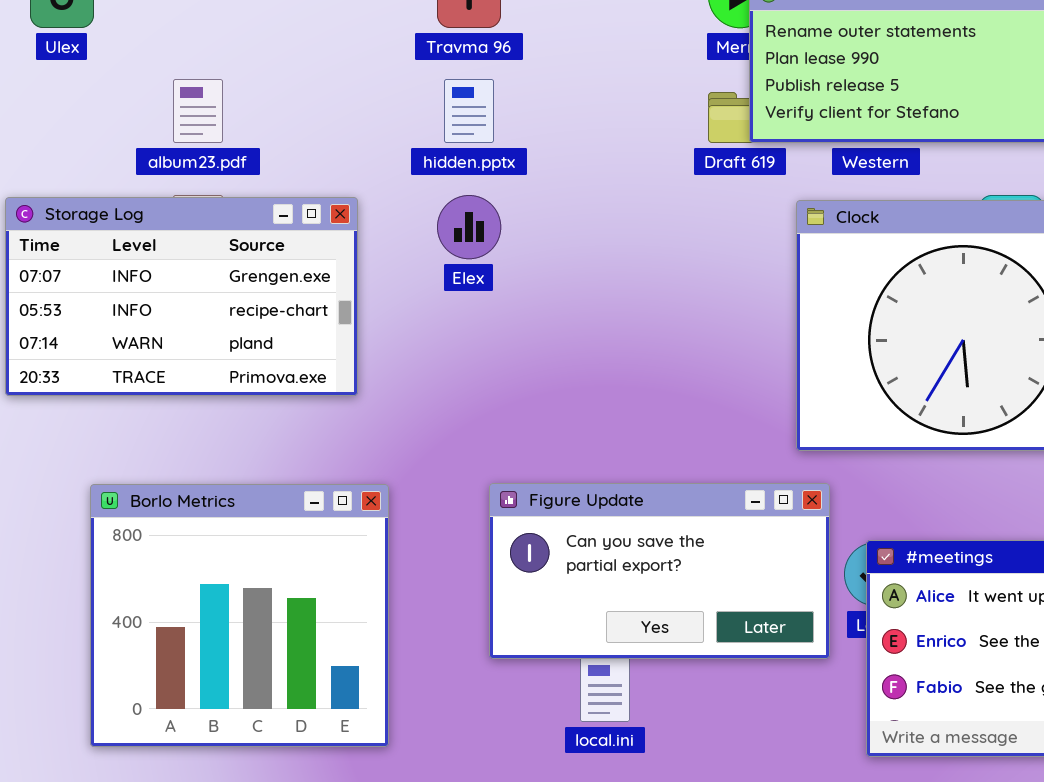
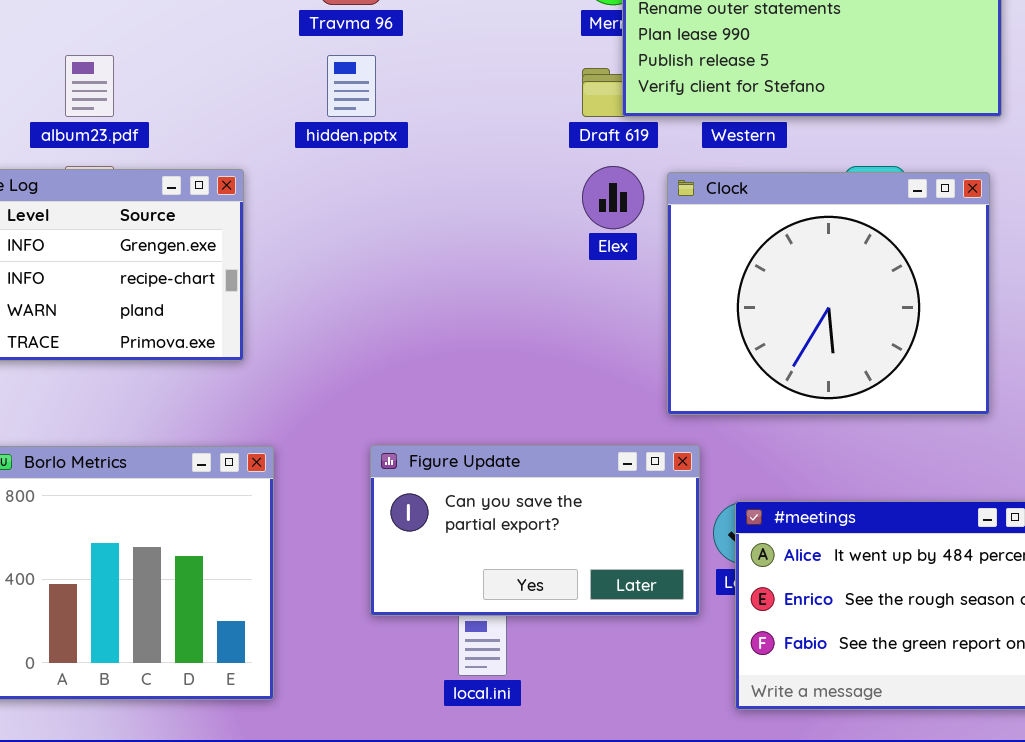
Elex: [437,195,501,259] -> [582,166,644,229], moved

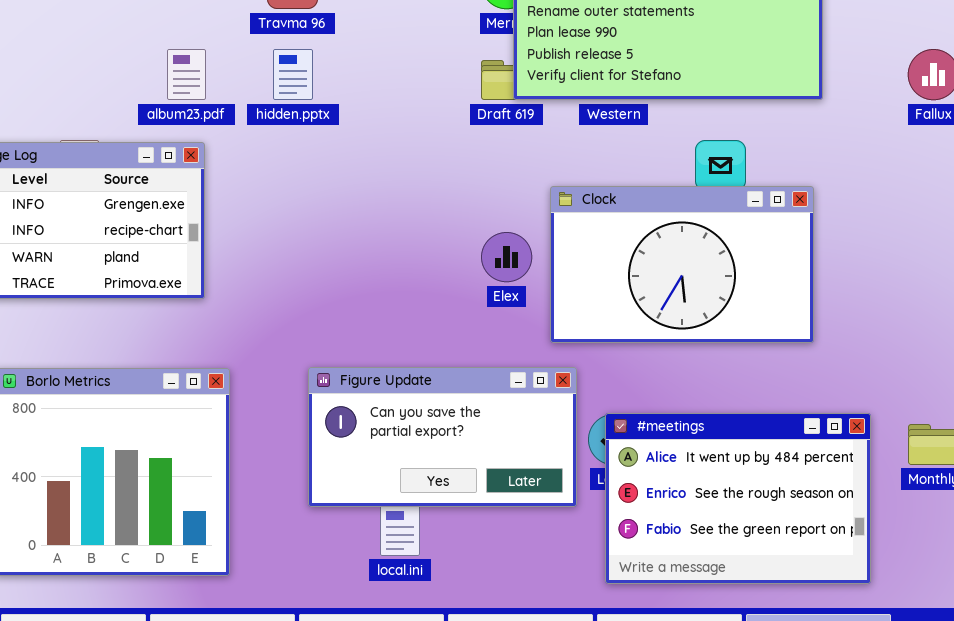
album23.pdf: [65,55,114,117] -> [167,49,206,100], moved
Elex: [582,166,644,229] -> [481,232,532,282], moved
Clock: [667,172,990,415] -> [550,186,814,343], resized

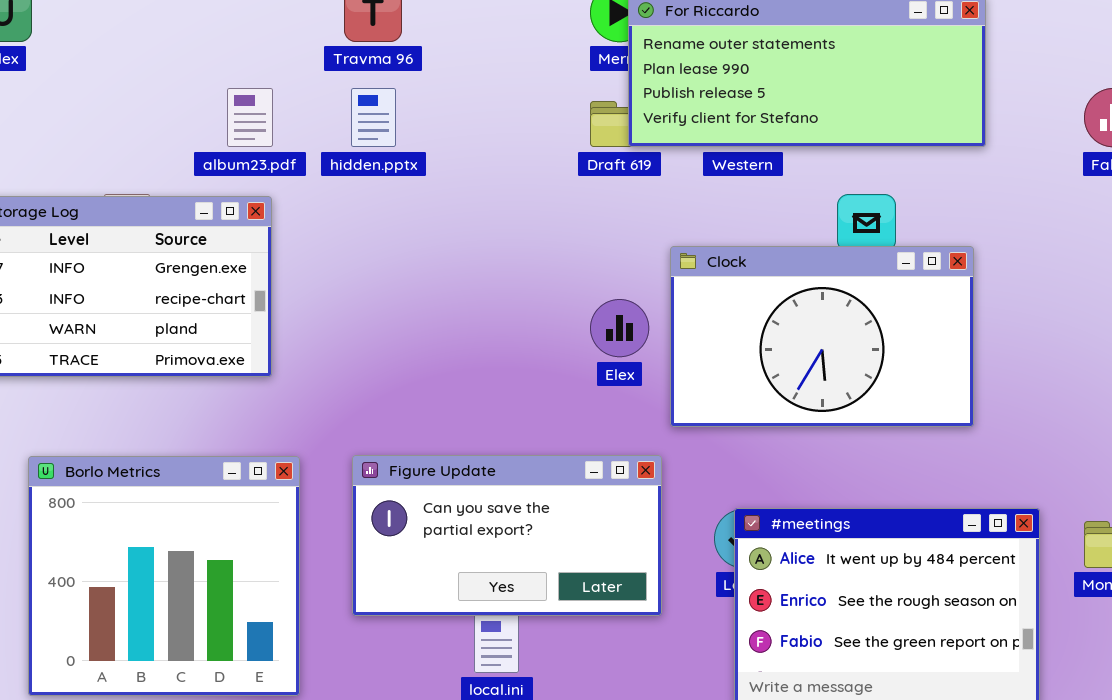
Figure Update: [308,367,577,507] -> [352,455,662,616], moved

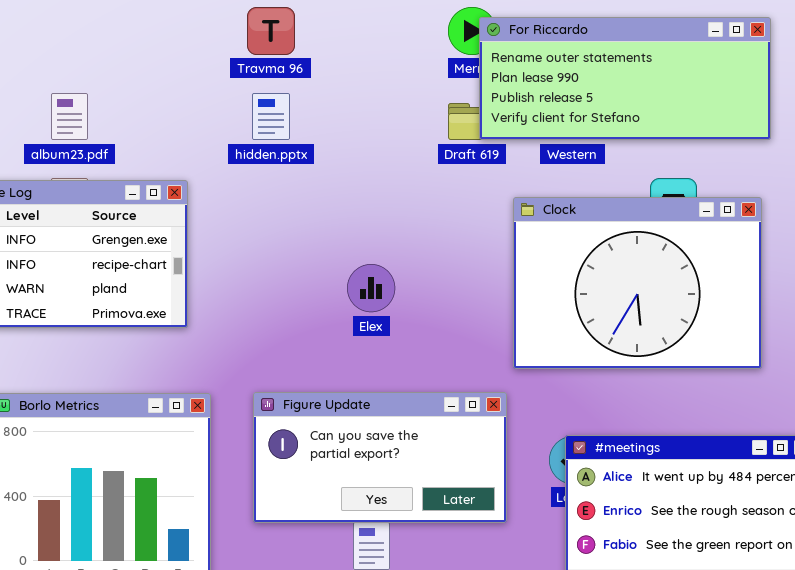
album23.pdf: [227,88,273,147] -> [51,93,88,140], moved
Clock: [670,246,974,427] -> [513,197,762,369], resized
Elex: [590,299,649,357] -> [347,264,395,312], moved

